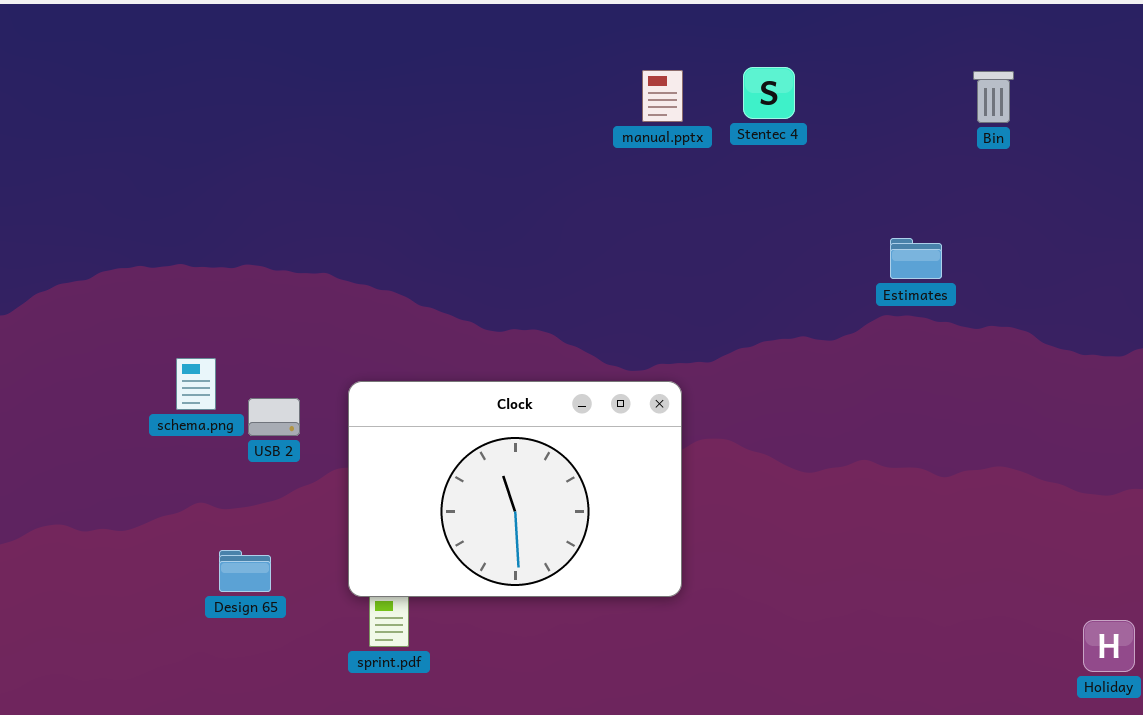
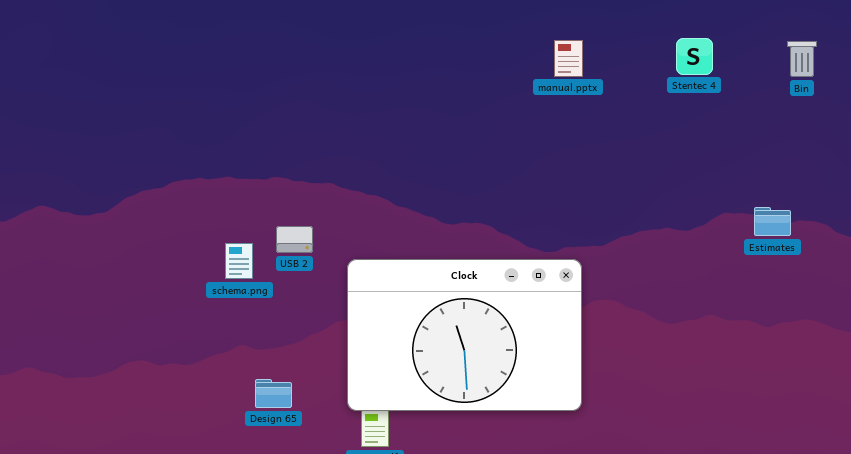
Stentec 4: [743,67,795,119] -> [676,38,713,75], moved
Estimates: [890,238,942,279] -> [754,207,791,236], moved
USB 2: [248,398,300,436] -> [276,226,313,253], moved

